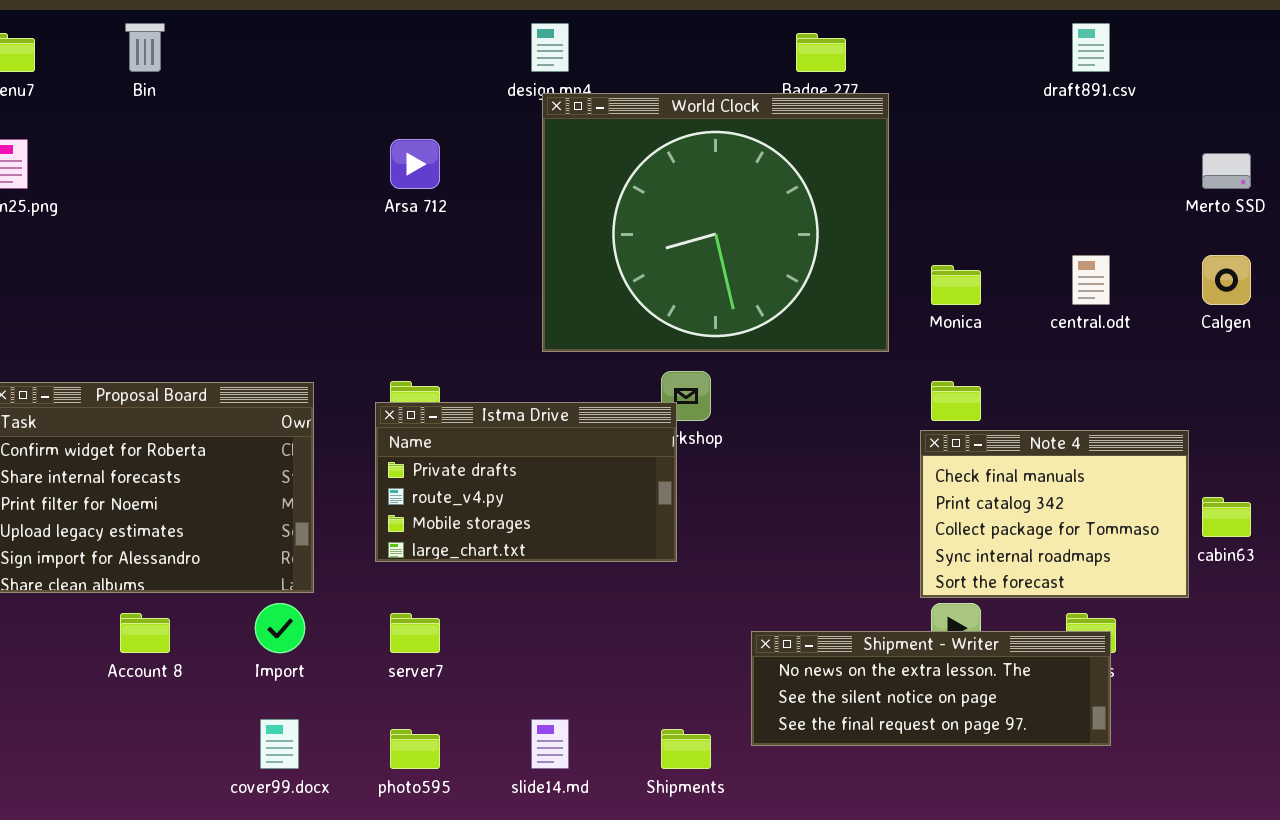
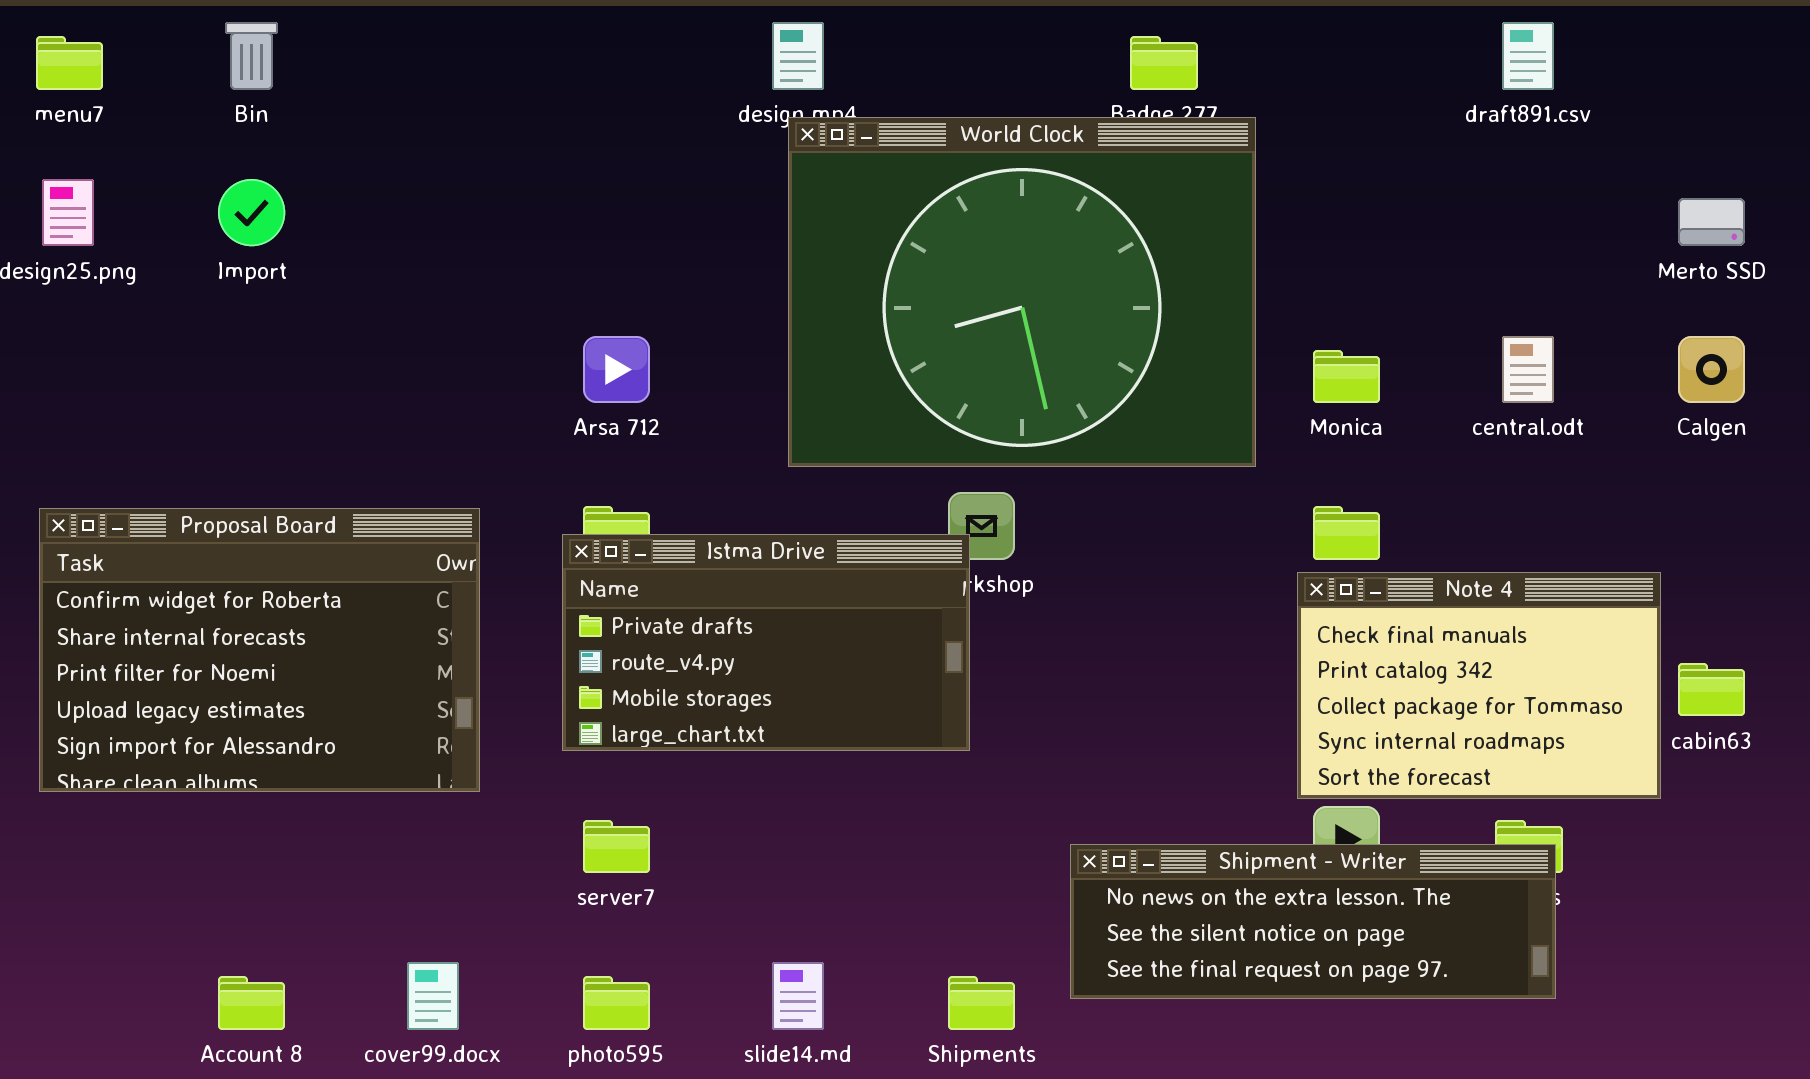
Arsa 712: [390,139,440,189] -> [583,336,650,403], moved
Import: [255,603,305,653] -> [218,179,285,246], moved
Account 8: [120,613,170,653] -> [218,976,285,1030], moved

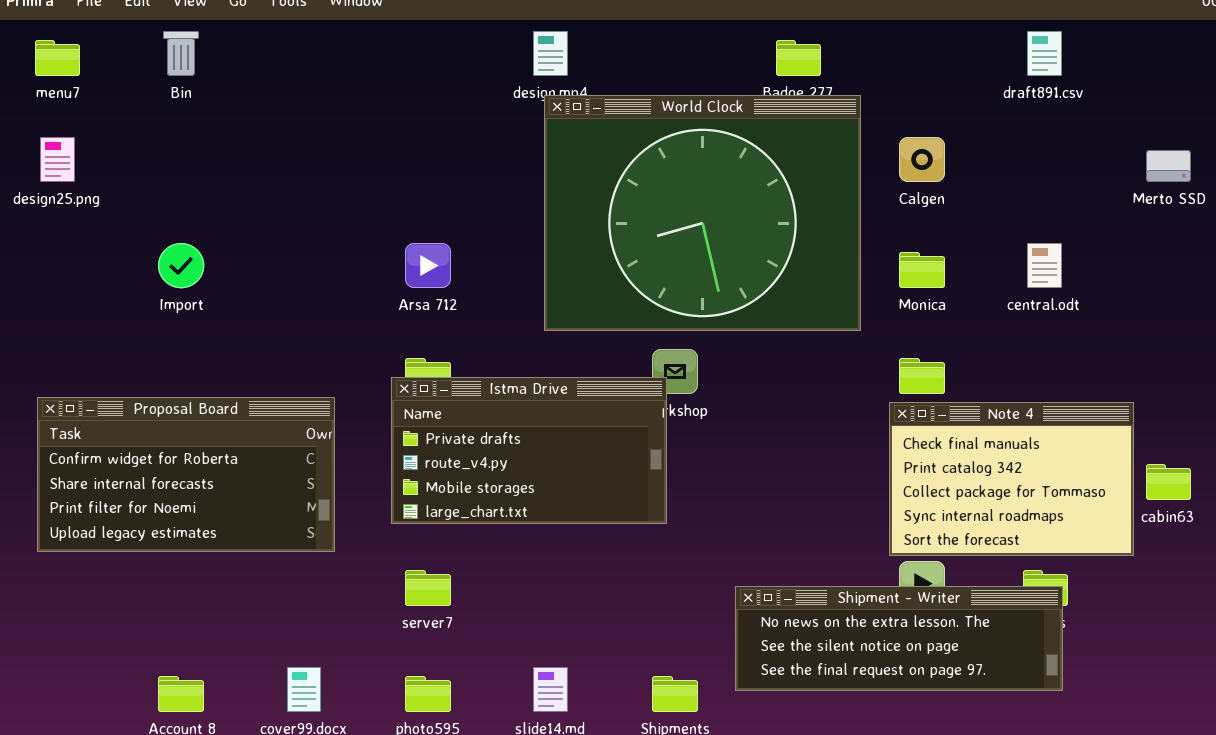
Import: [218,179,285,246] -> [158,243,204,288], moved
Calgen: [1678,336,1745,403] -> [899,137,945,182], moved
Proposal Board: [39,508,480,792] -> [37,397,335,552], resized

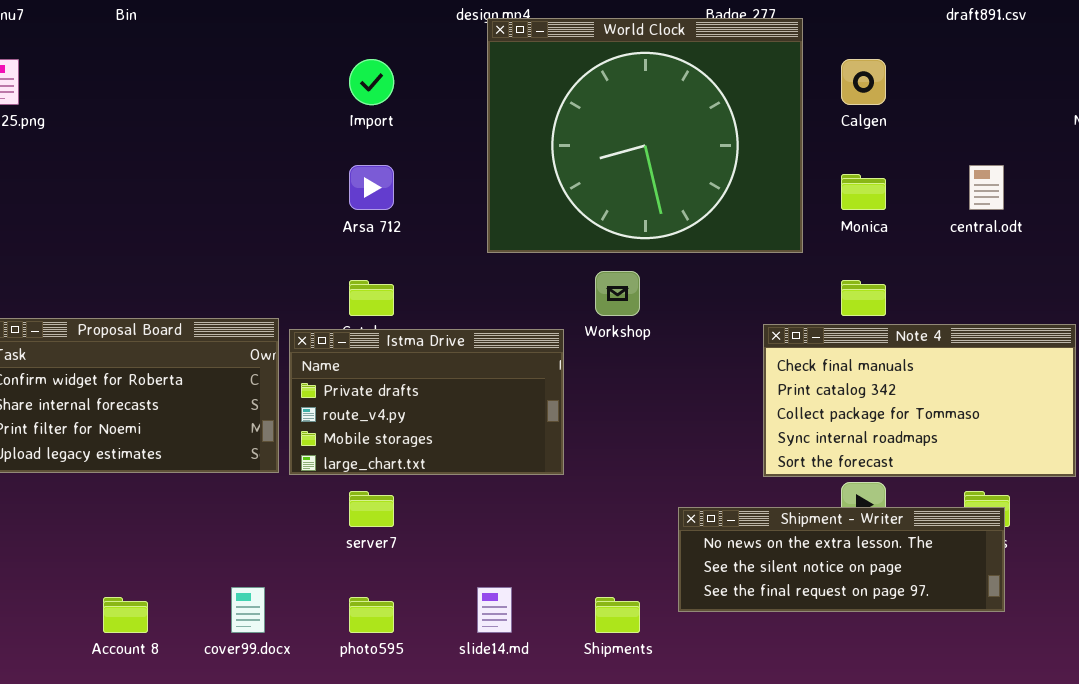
Import: [158,243,204,288] -> [349,59,394,105], moved
Istma Drive: [391,377,667,524] -> [289,329,564,475], moved
Note 4: [889,402,1134,556] -> [763,324,1076,477], resized

